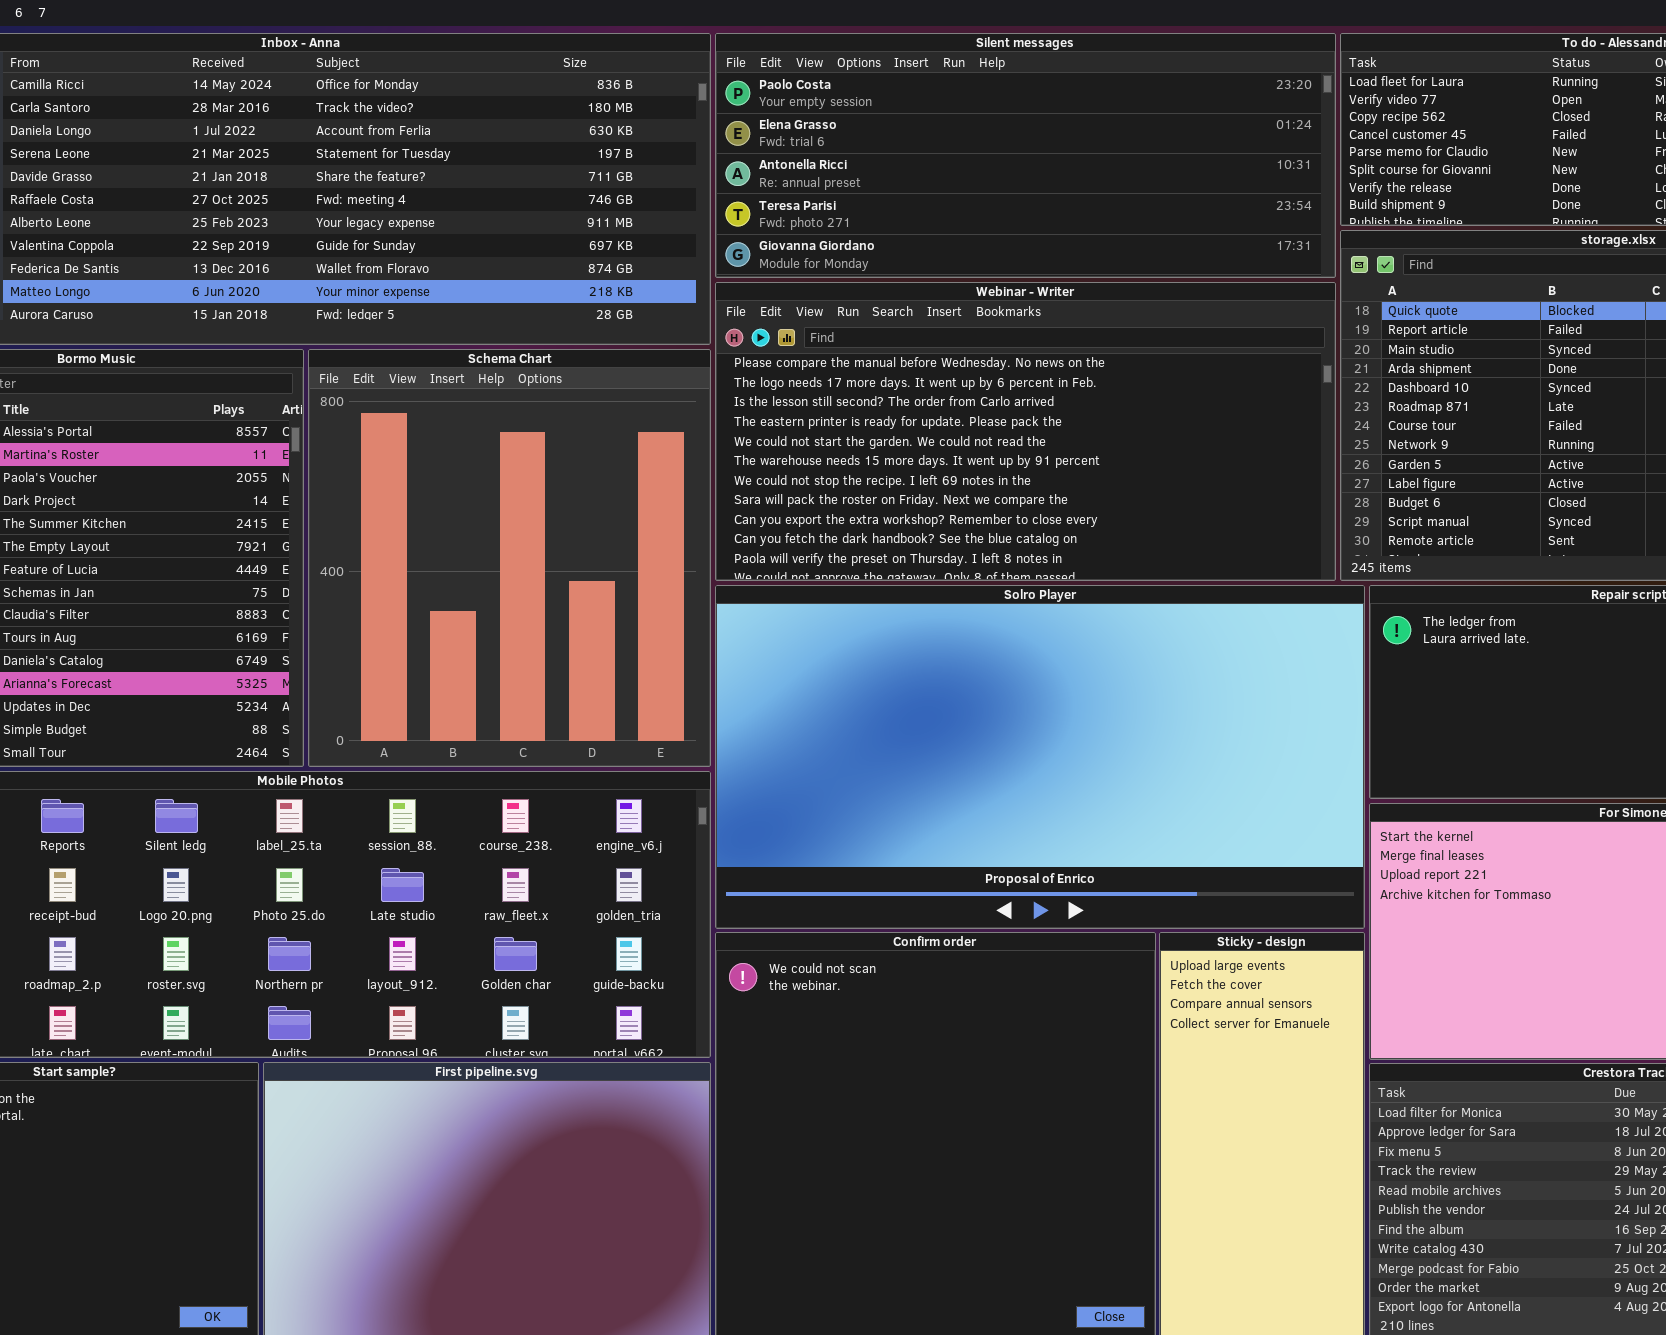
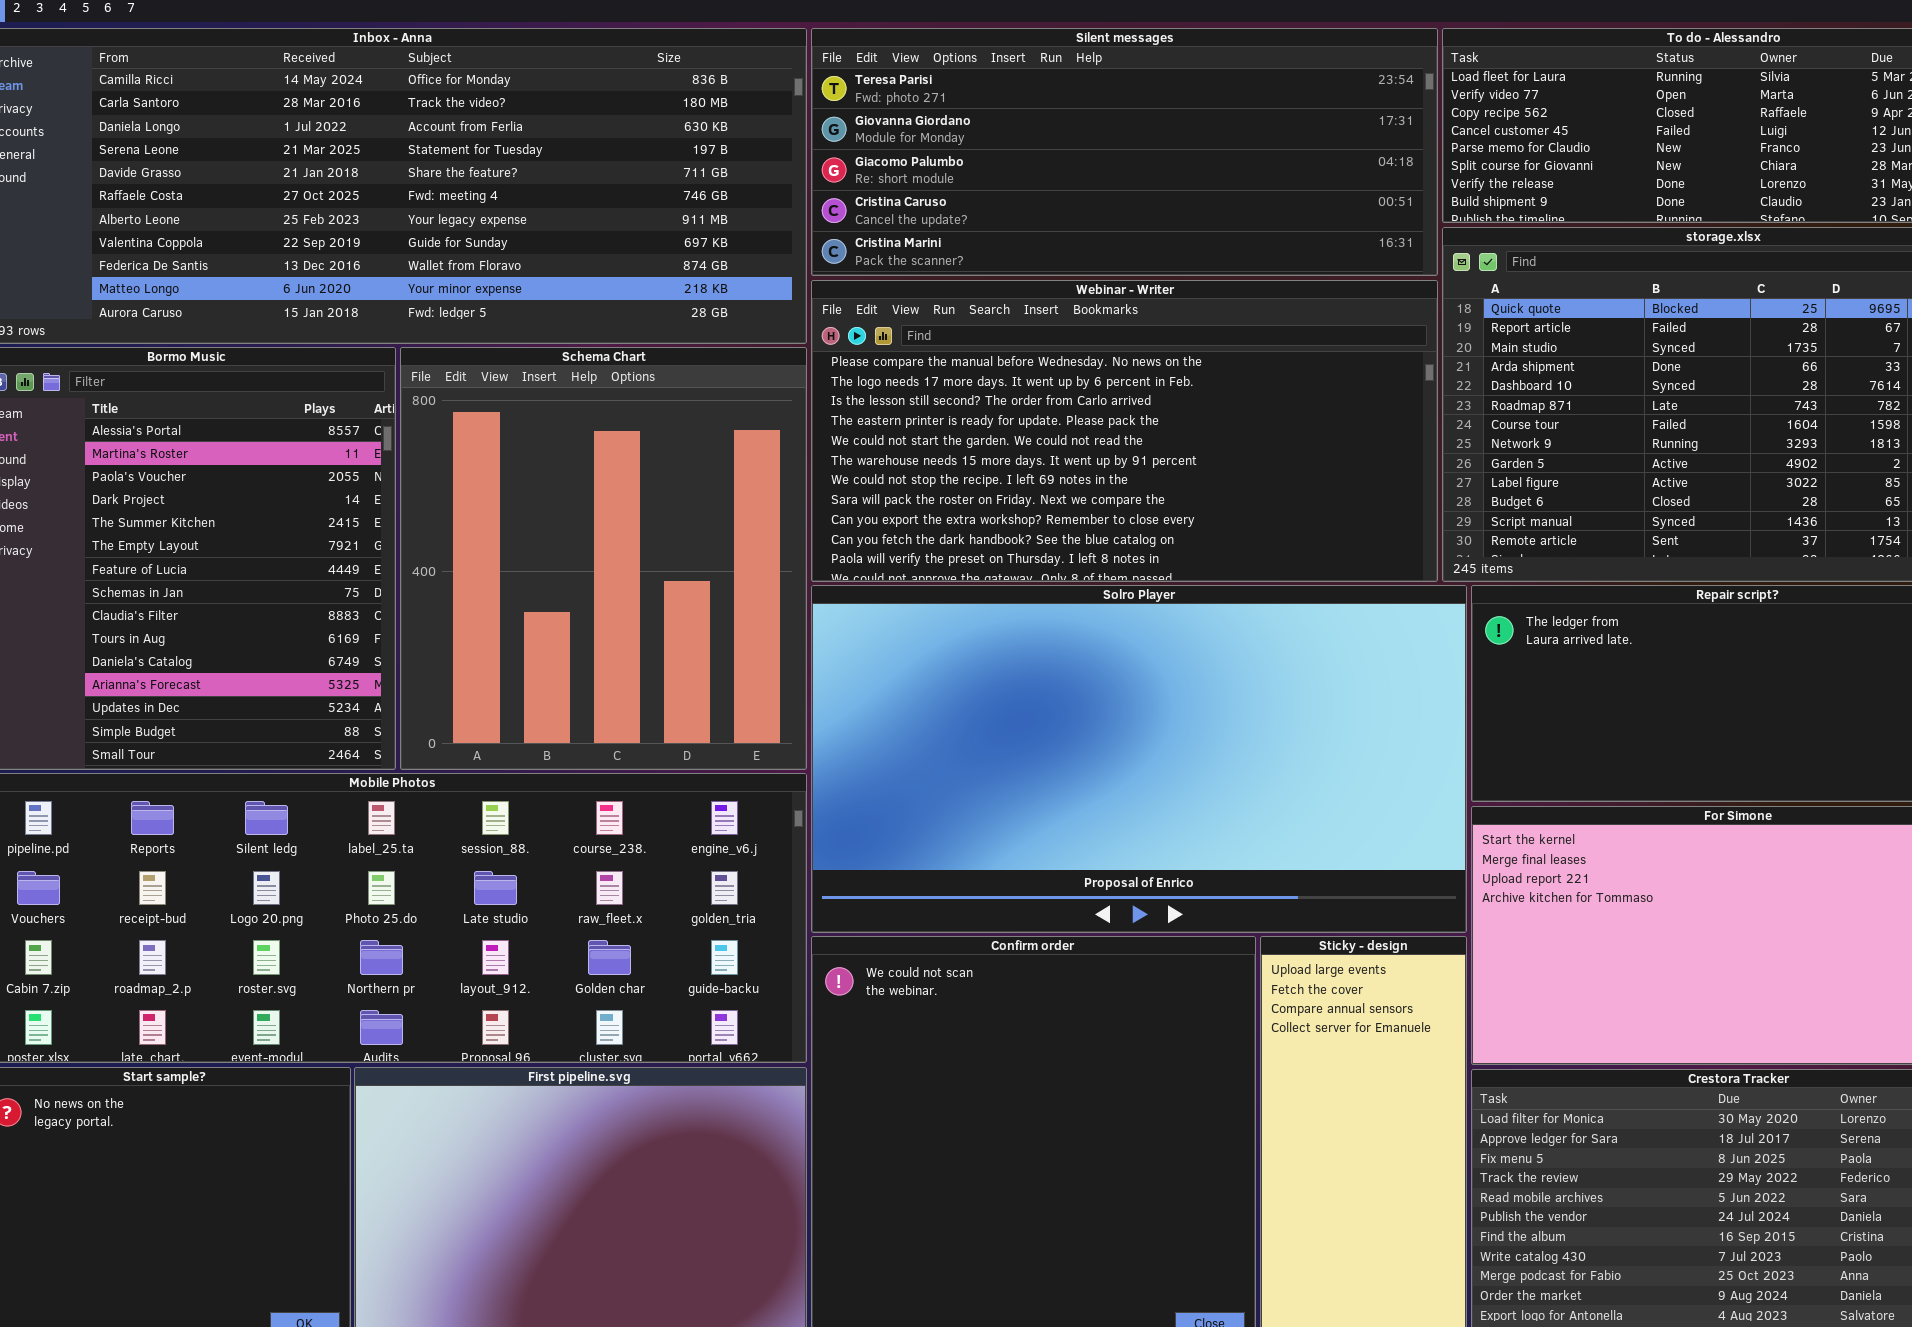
Silent messages: [715,33,1336,278] -> [811,28,1438,276], scrolled down 3 rows

